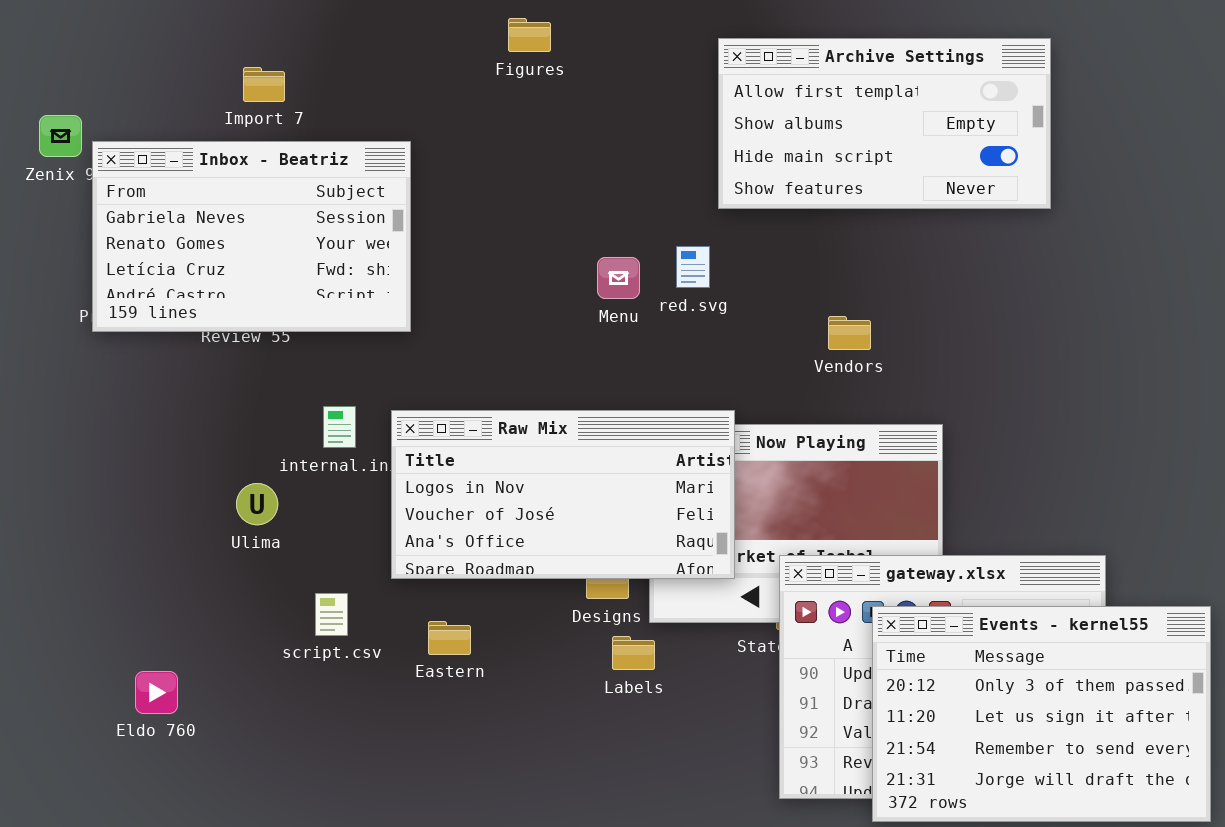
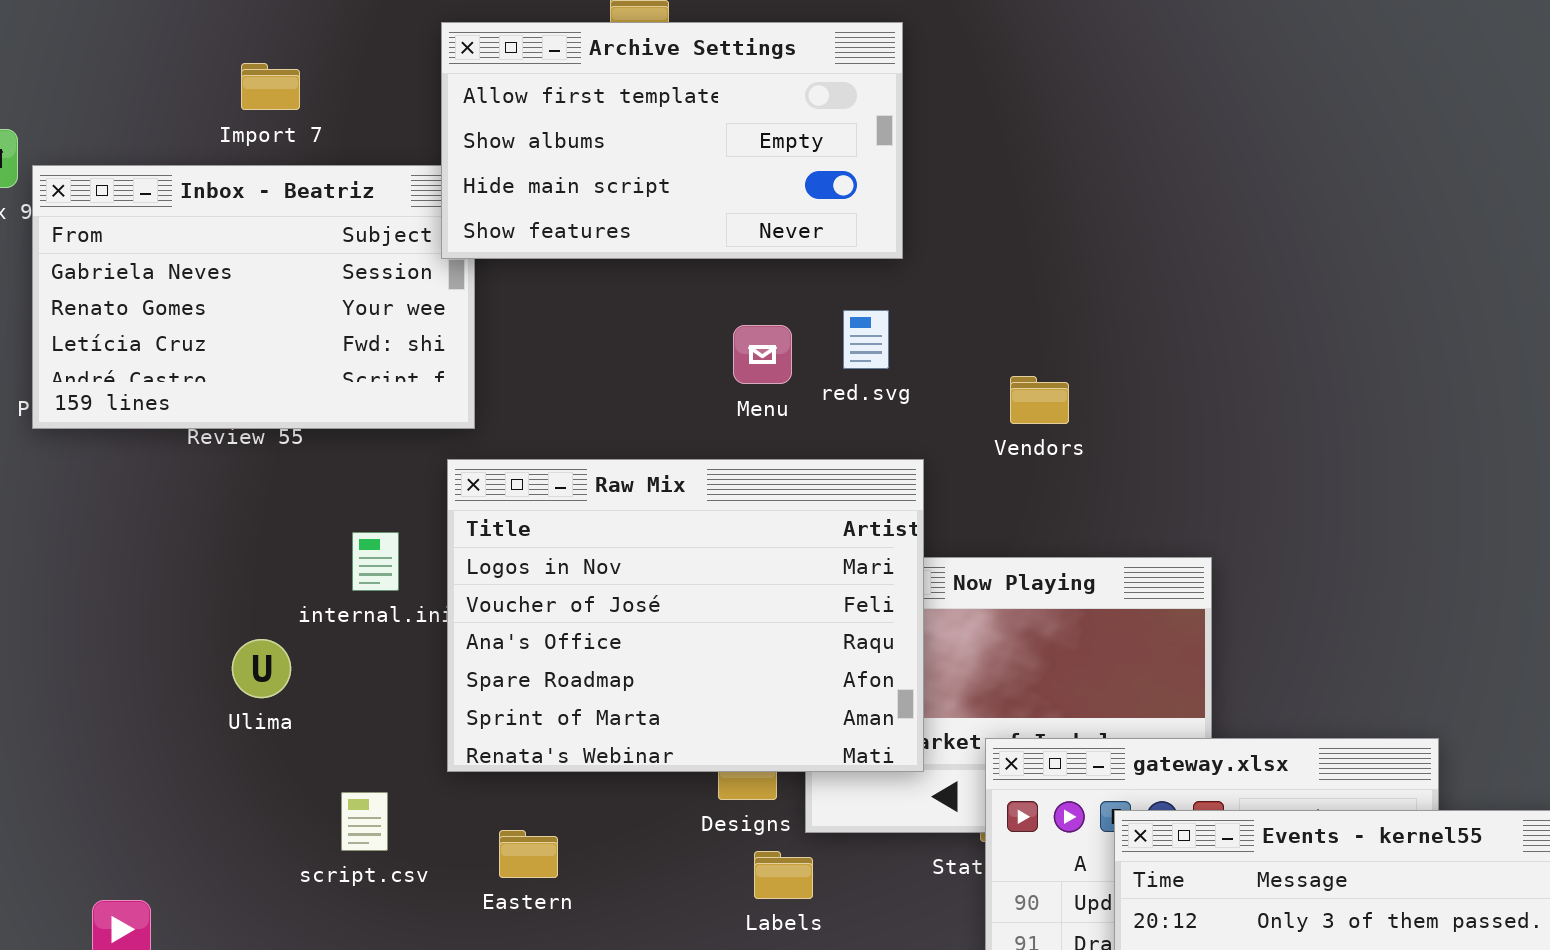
Archive Settings: [718,38,1051,209] -> [441,22,903,259], moved
Vendors: [828,316,871,350] -> [1010,376,1069,424], moved
Raw Mix: [391,410,735,579] -> [447,459,924,772], resized

